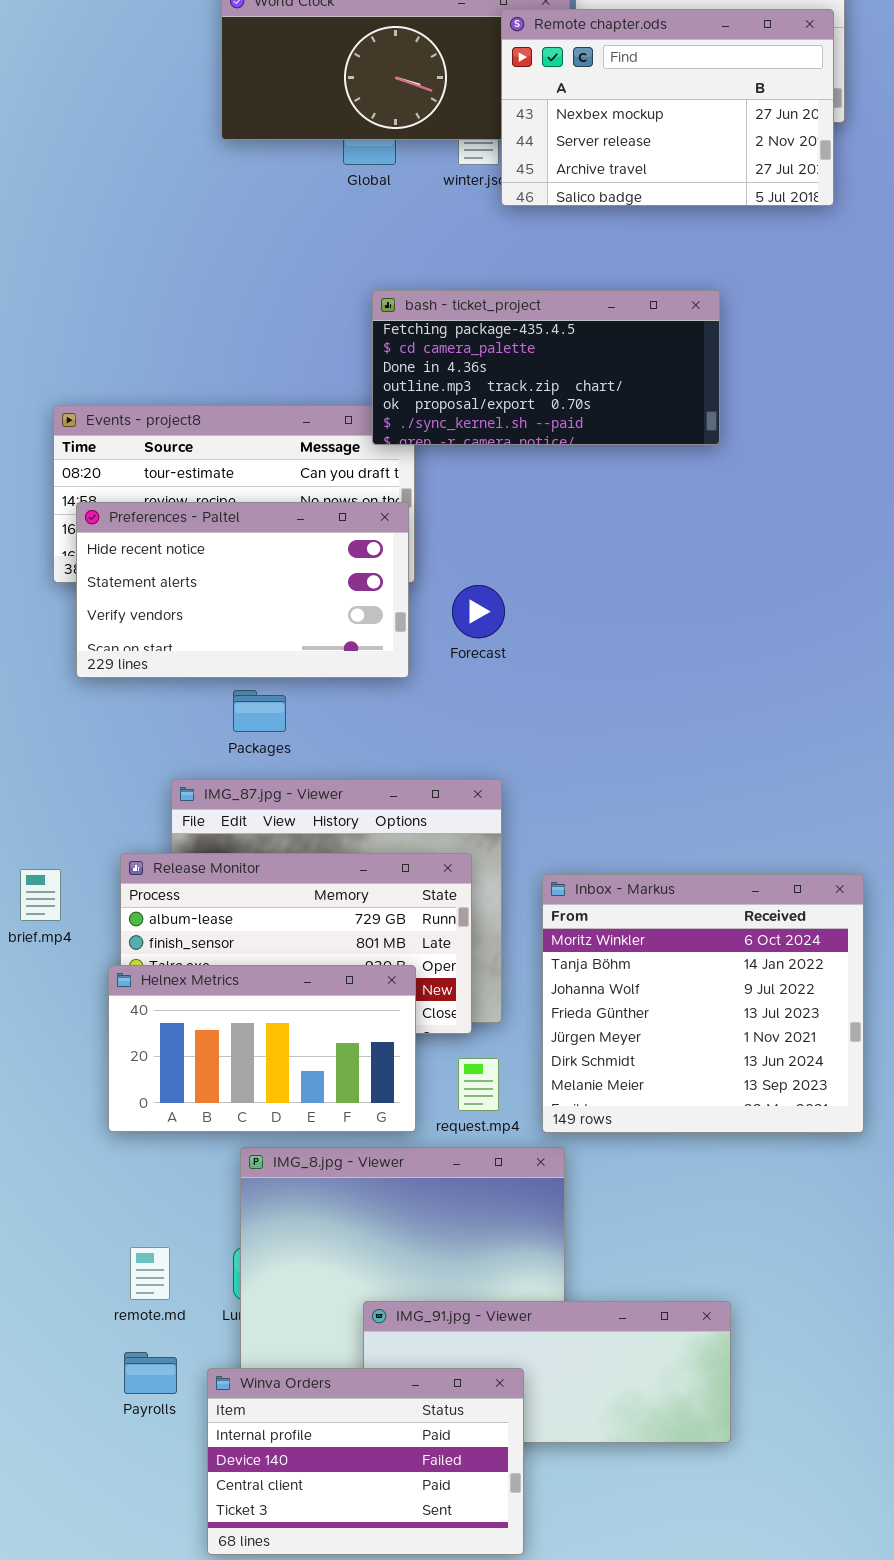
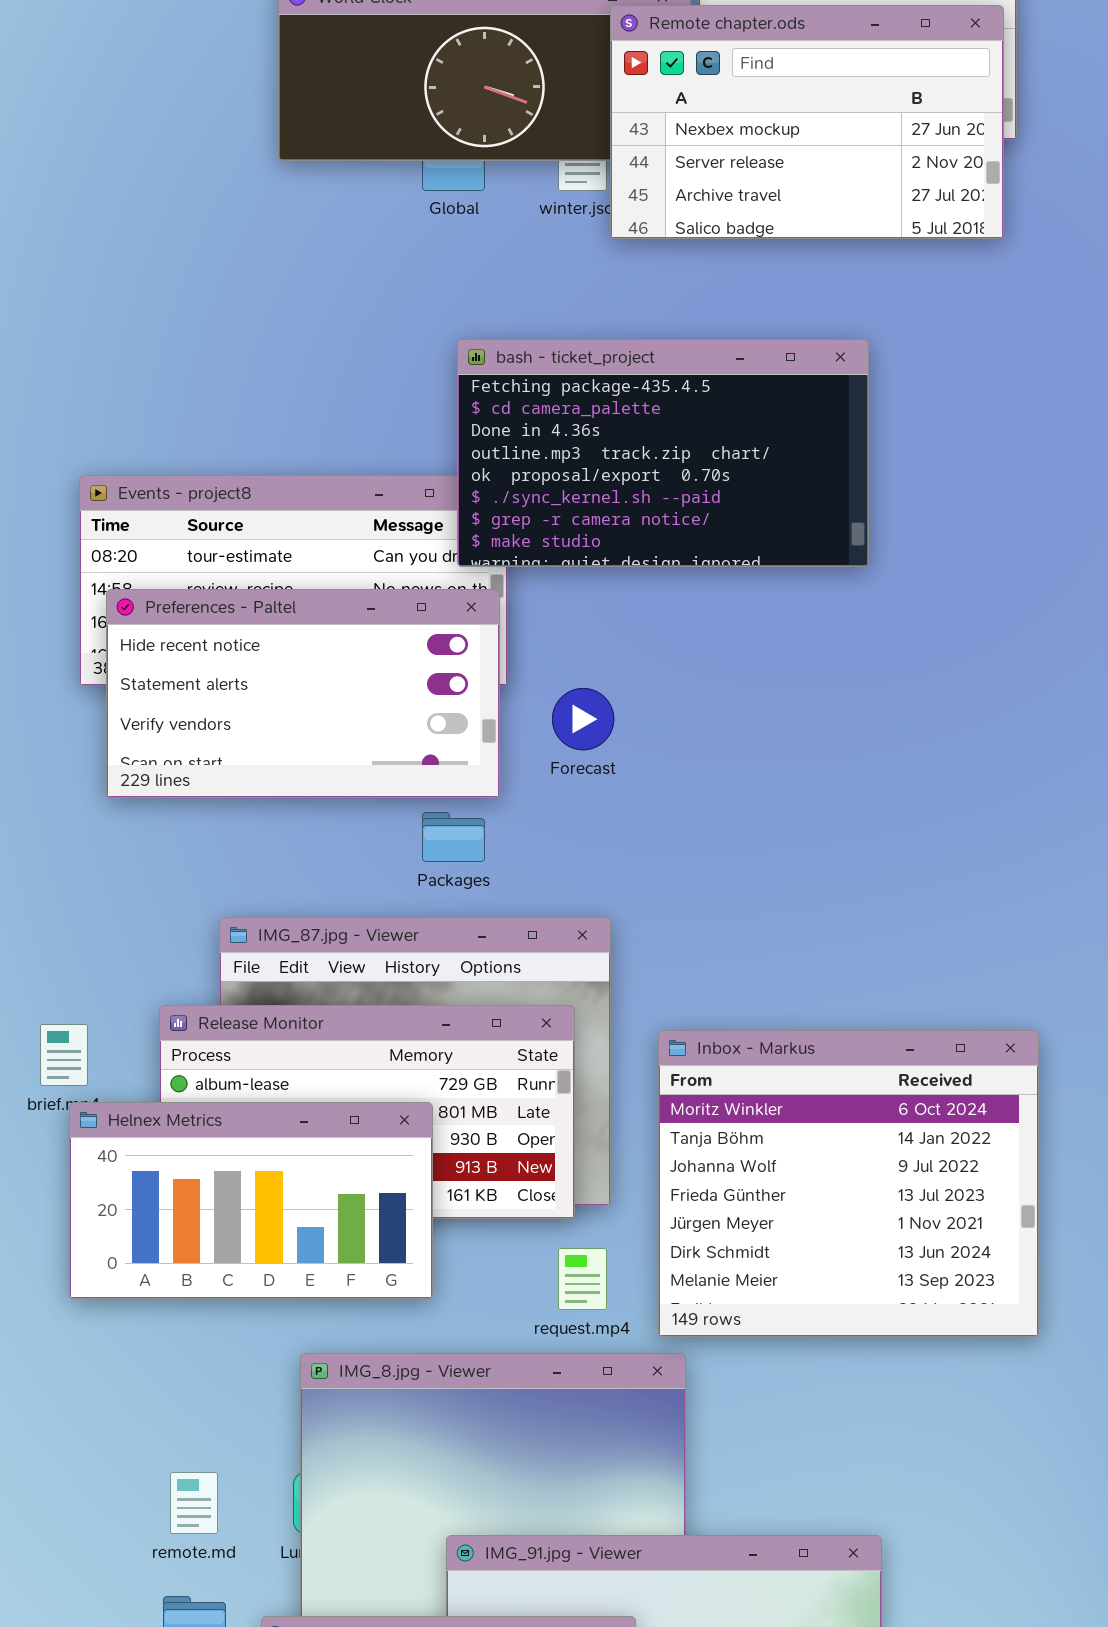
bash - ticket_project: [372,290,720,445] -> [457,339,869,567], resized
Packages: [233,690,286,732] -> [422,812,485,862], moved
Helnex Metrics: [108,965,416,1132] -> [69,1102,433,1299], moved

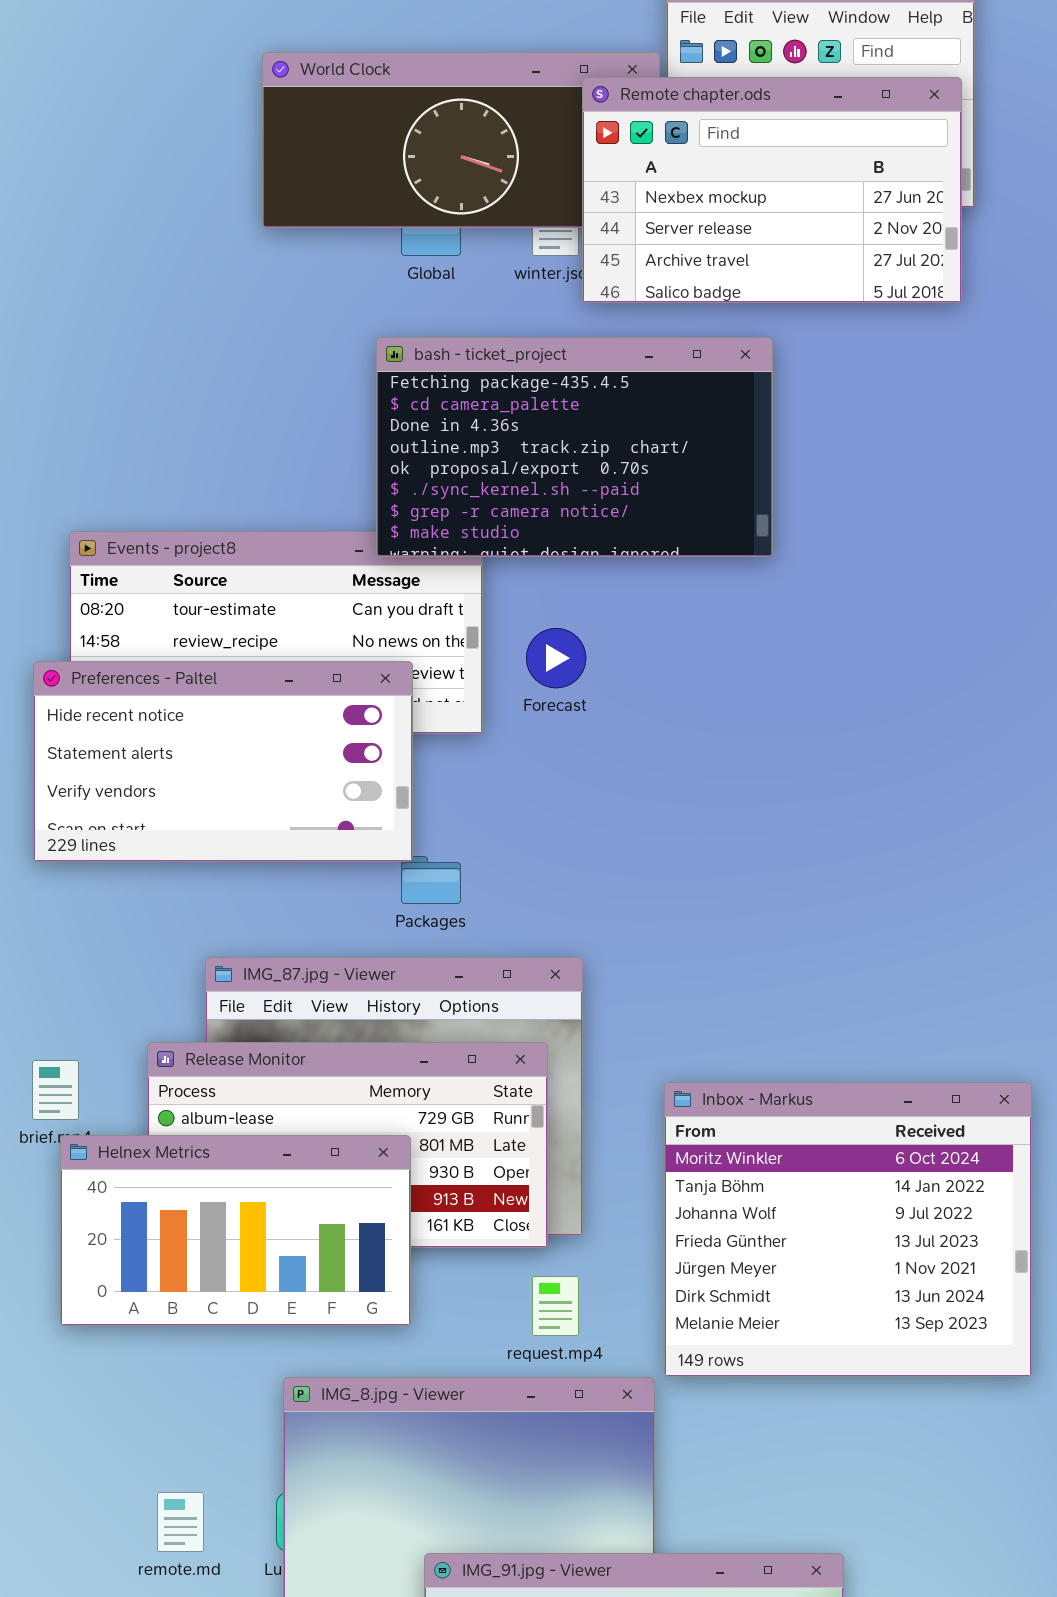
bash - ticket_project: [457,339,869,567] -> [376,337,773,557], moved
Preferences - Paltel: [106,589,500,798] -> [33,661,413,862], moved
Forecast: [552,688,614,750] -> [526,628,586,688], moved
Inbox - Markus: [658,1030,1039,1337] -> [664,1082,1032,1377], moved

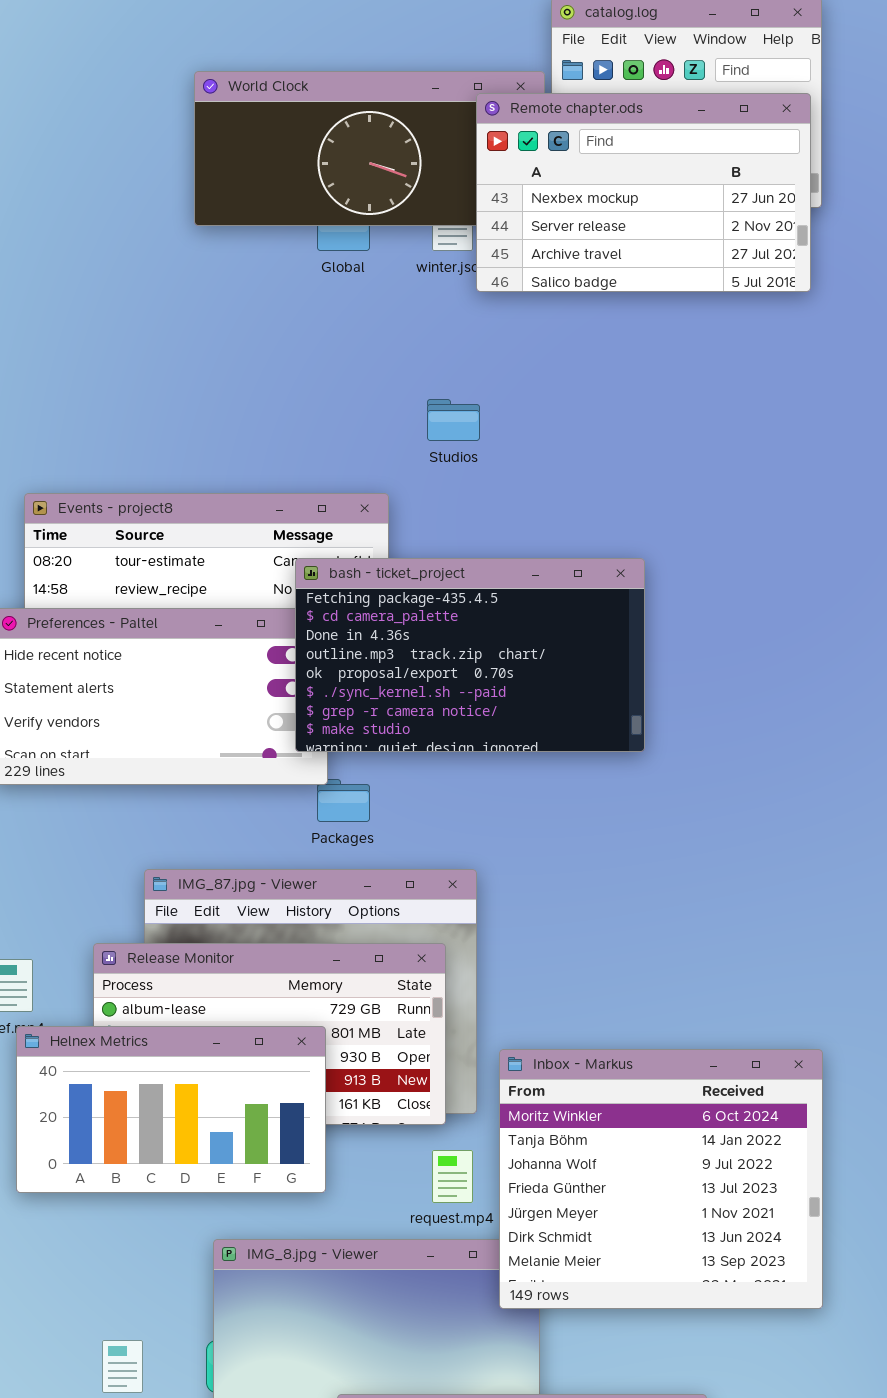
bash - ticket_project: [376,337,773,557] -> [295,558,645,752], moved
Inbox - Markus: [664,1082,1032,1377] -> [499,1049,823,1309], moved

